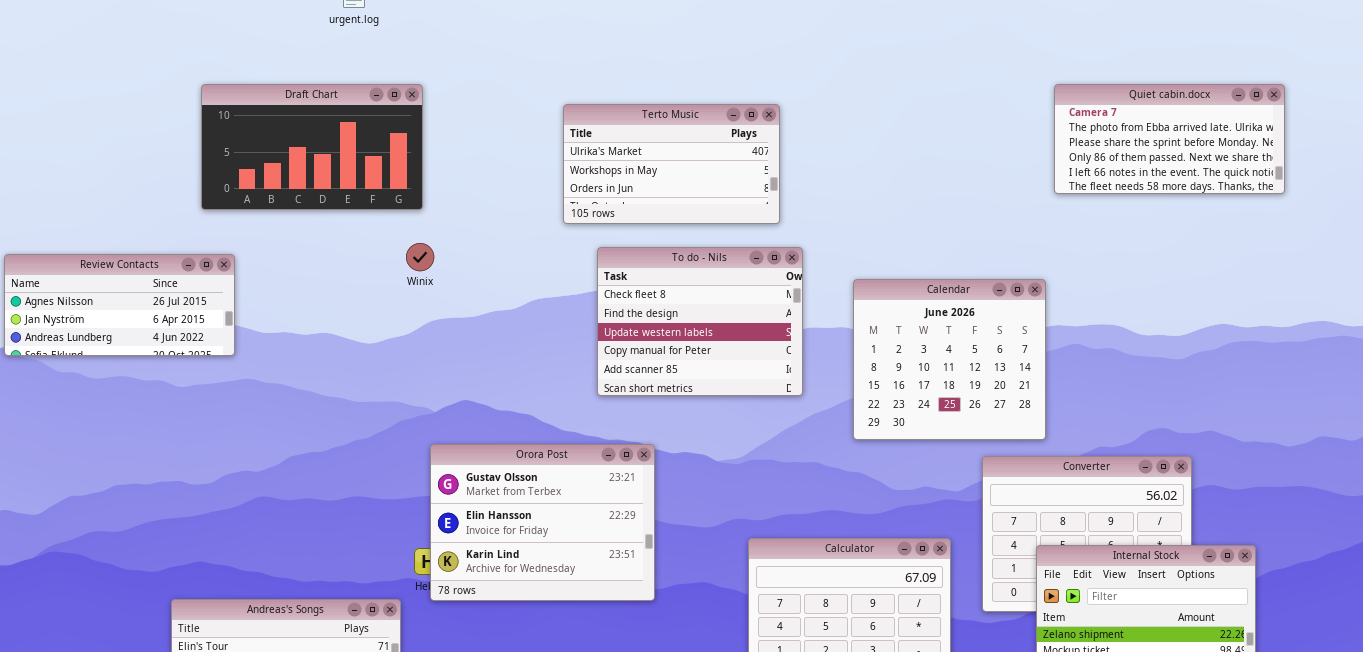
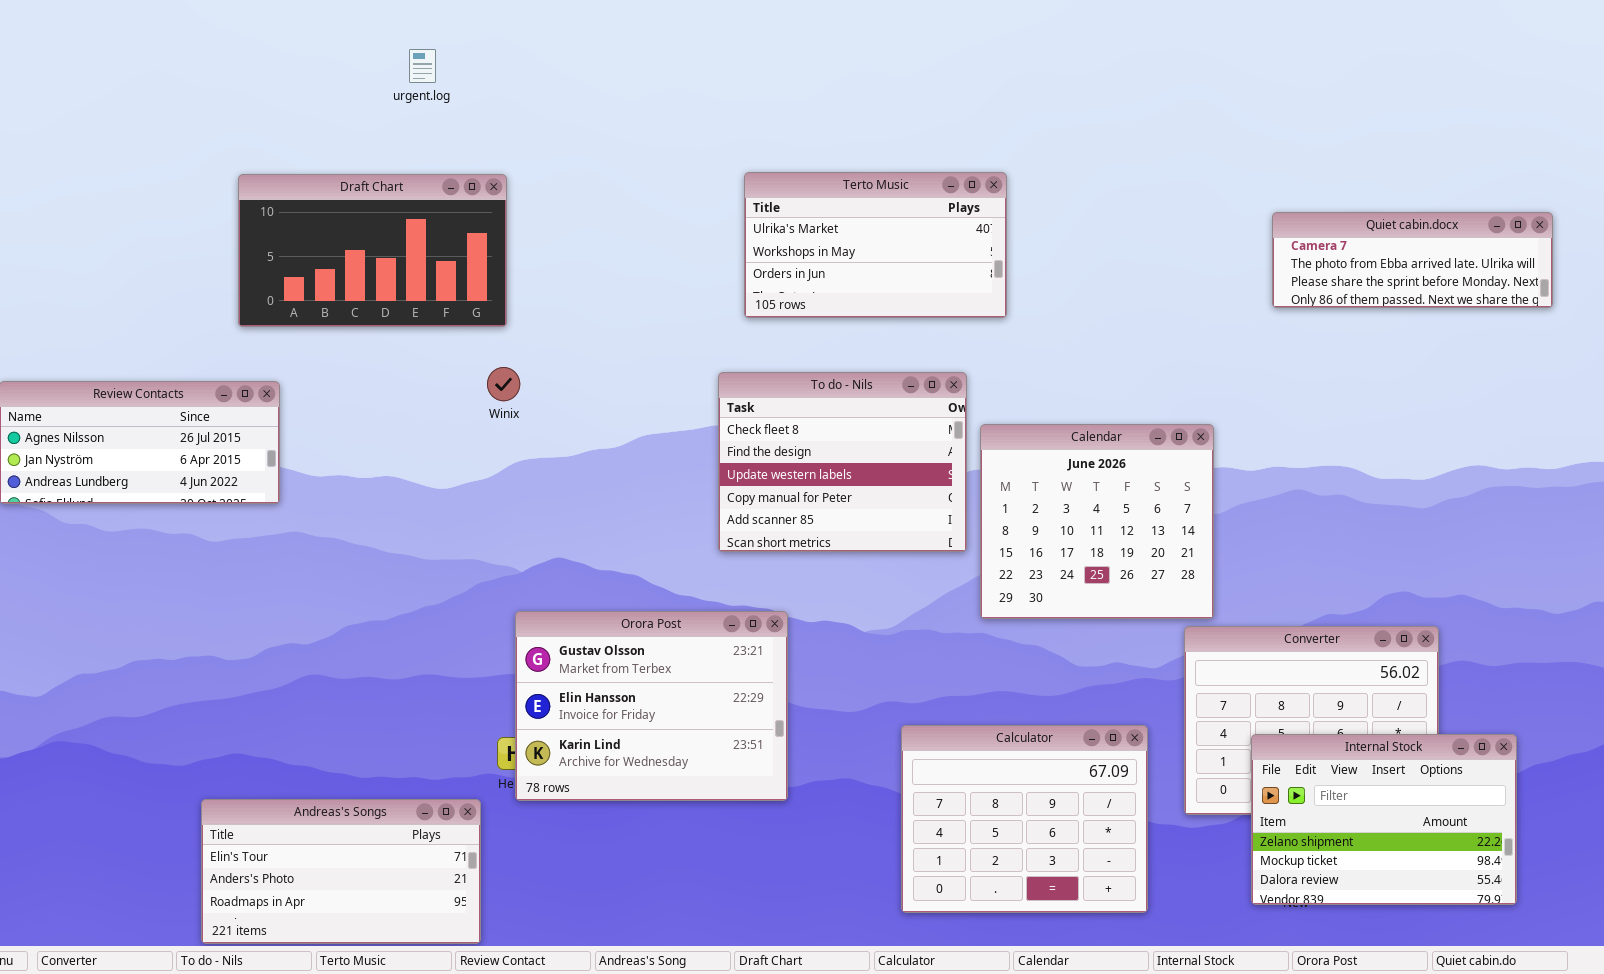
Quiet cabin.docx: [1054,84,1285,194] -> [1272,212,1553,308], resized
Terto Music: [563,104,780,224] -> [744,172,1007,318], moved
Calendar: [853,279,1046,440] -> [980,424,1214,619], moved

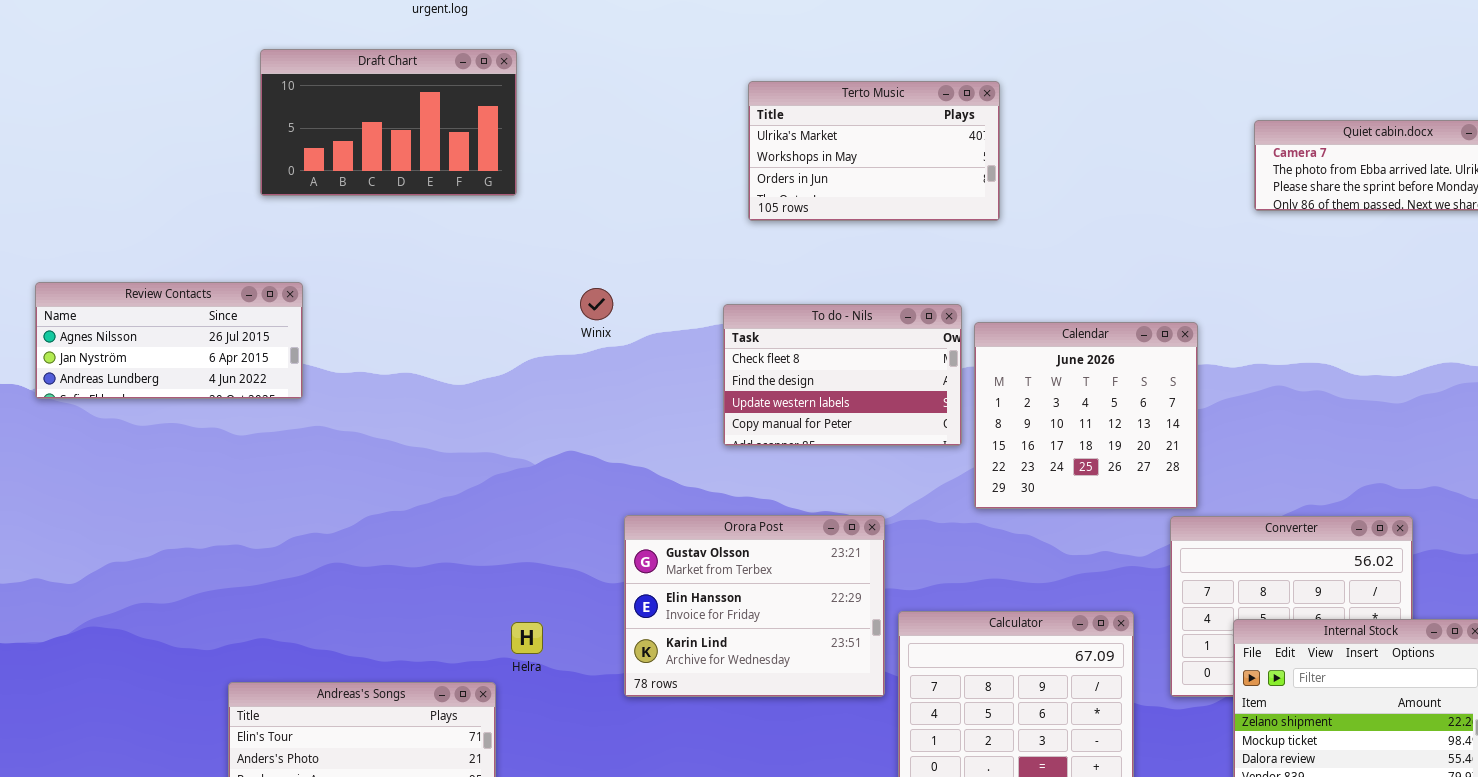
Draft Chart: [238,174,507,327] -> [260,49,517,196], moved
Winix: [487,367,520,401] -> [580,288,613,320], moved
To do - Nils: [718,372,967,552] -> [723,304,962,446], resized
Orora Post: [515,611,788,801] -> [624,515,885,697], moved

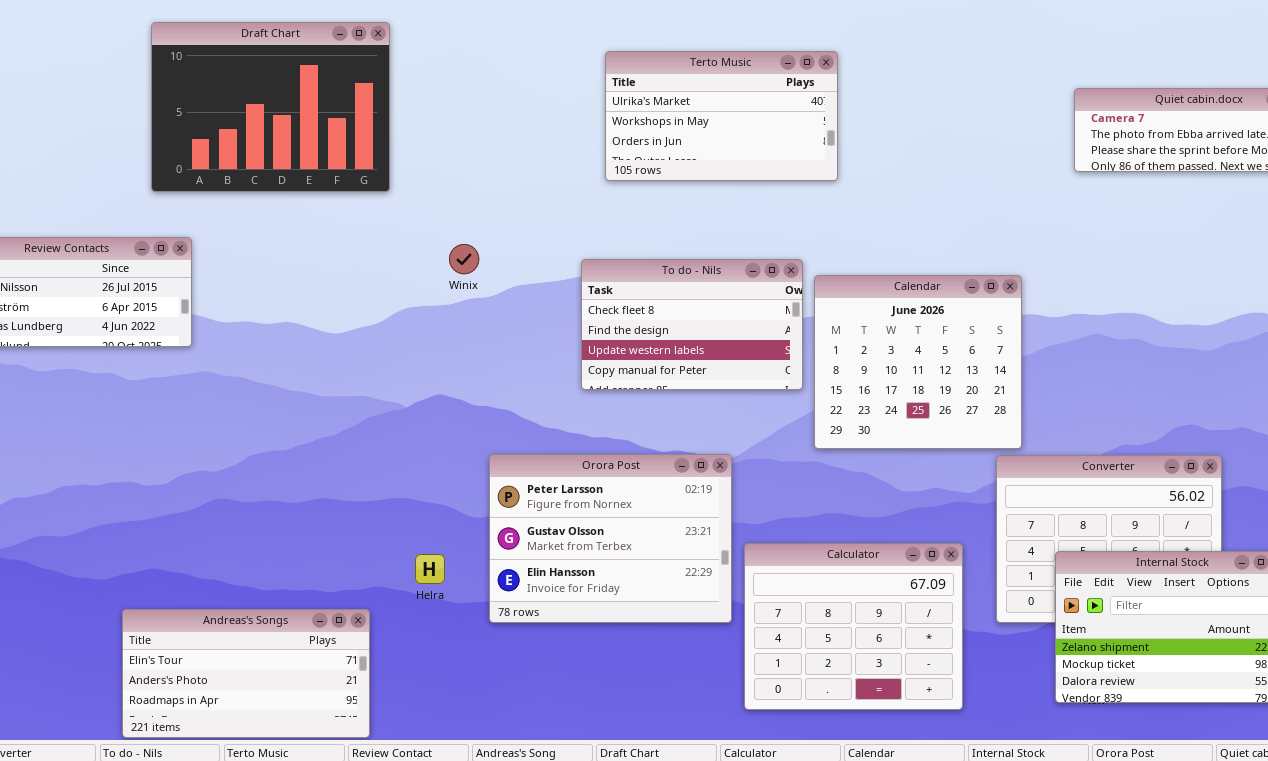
Draft Chart: [260,49,517,196] -> [151,22,390,192], resized
Orora Post: [624,515,885,697] -> [489,454,732,623], scrolled up 1 row
Helra: [511,622,543,654] -> [415,554,445,584], moved

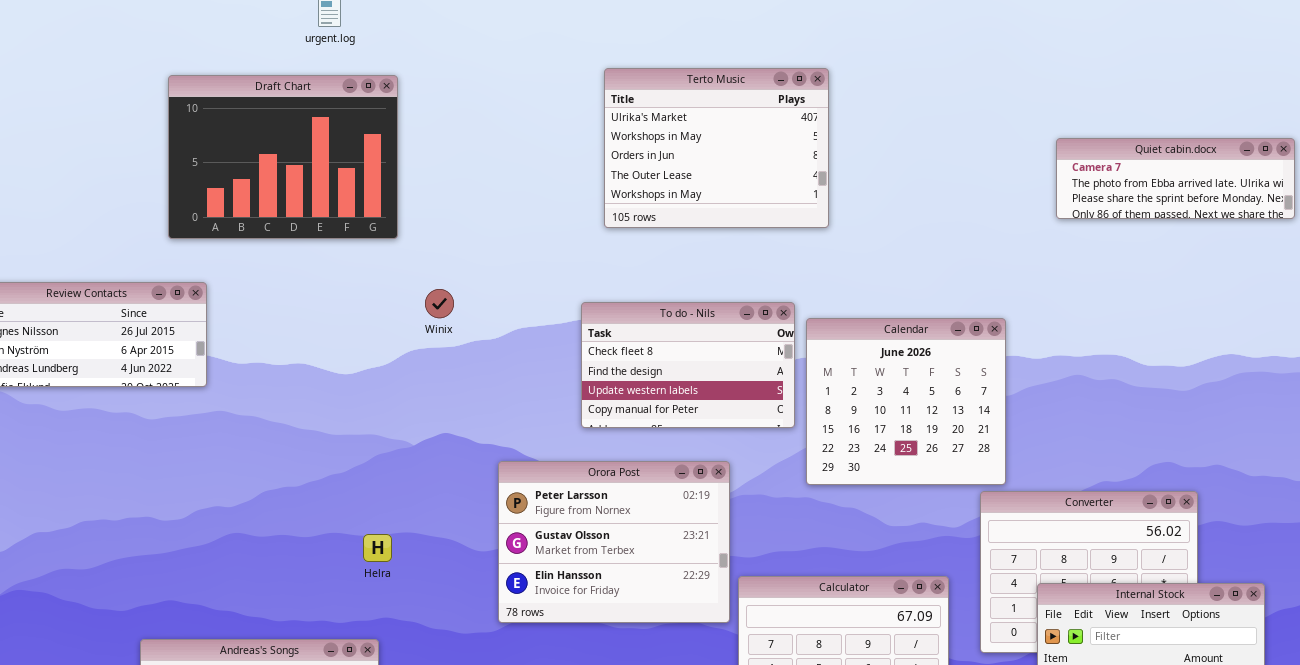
Terto Music: [605,51,838,181] -> [604,68,829,228], resized
Winix: [449,244,479,274] -> [425,289,454,318], moved
Orora Post: [489,454,732,623] -> [498,461,730,623], moved
Helra: [415,554,445,584] -> [363,534,392,562], moved

